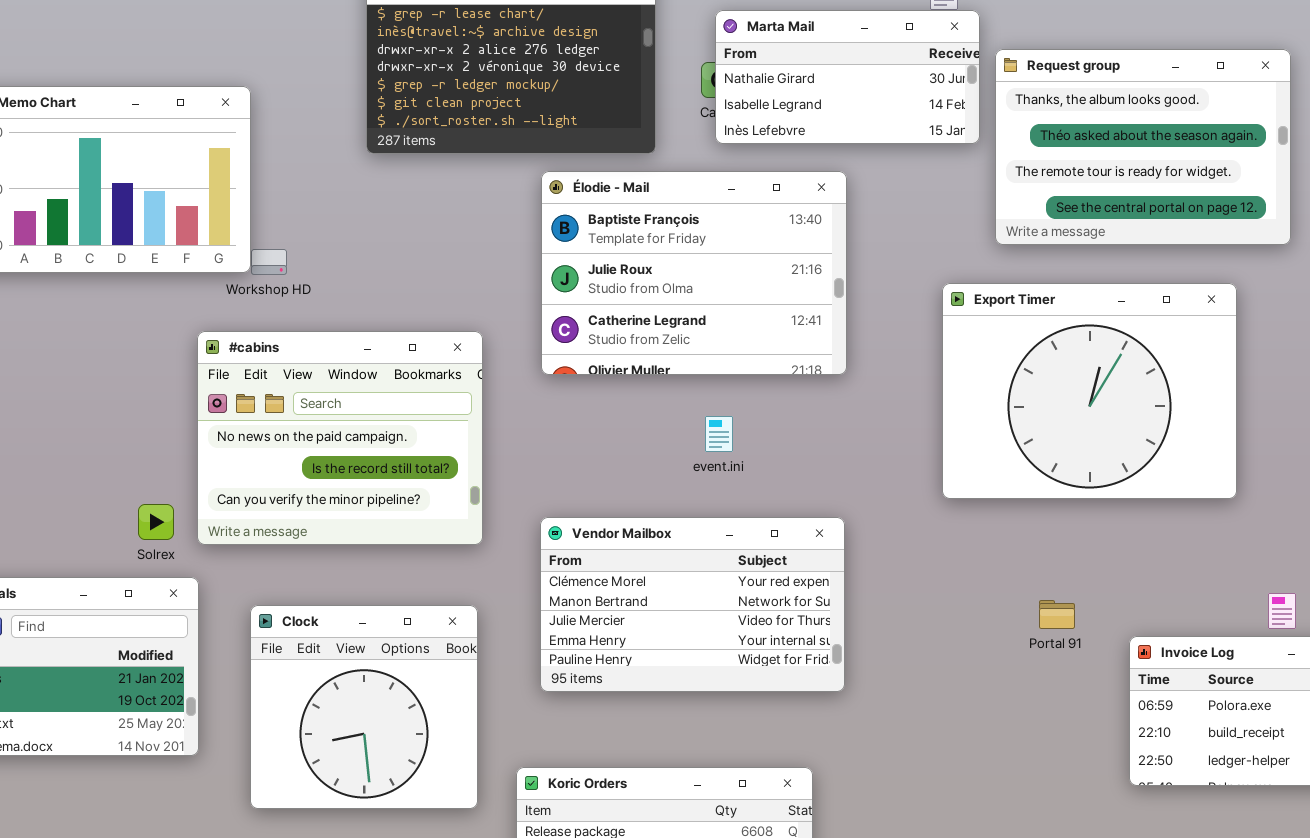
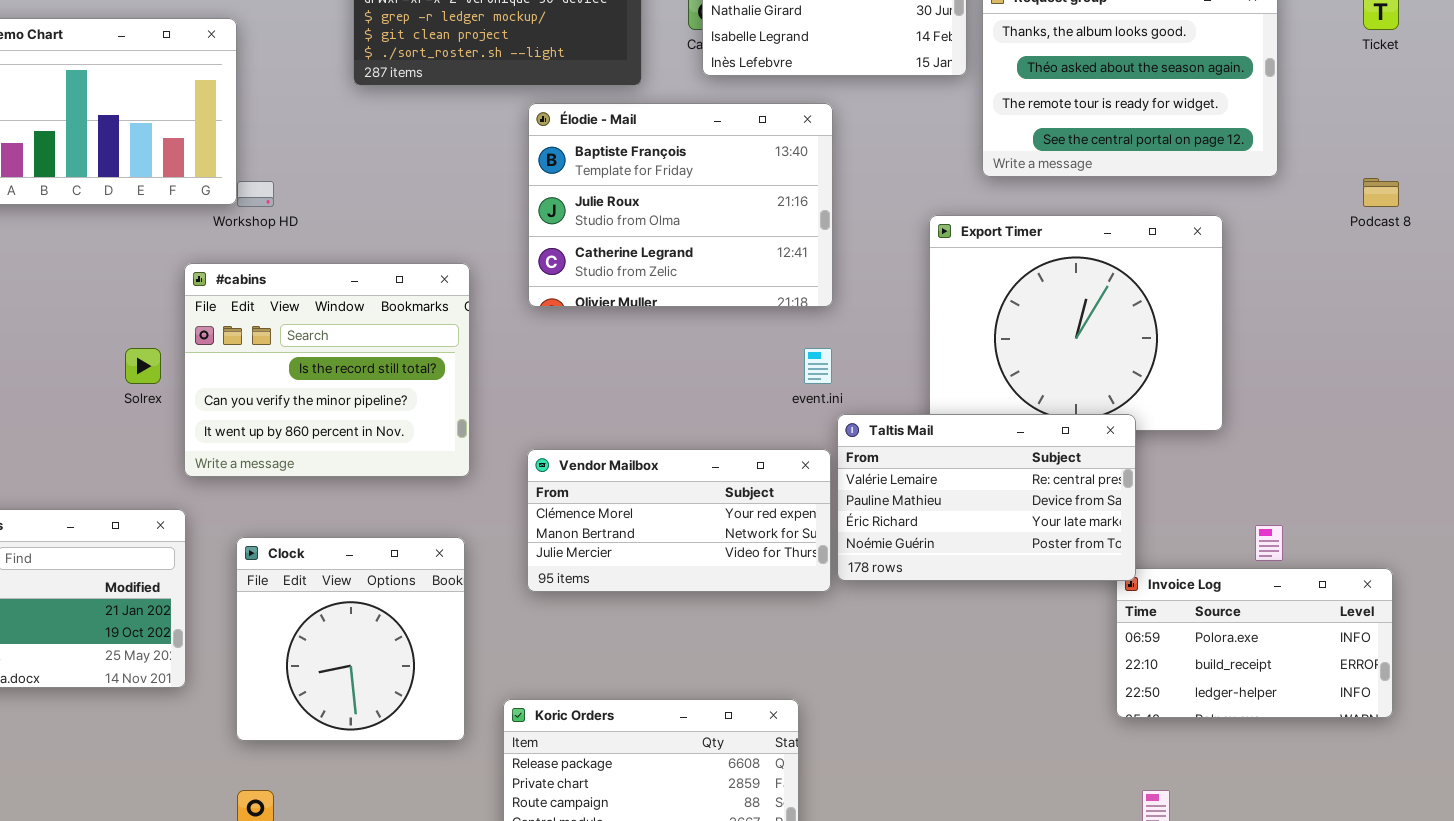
#cabins: [197,331,483,545] -> [184,263,470,477], scrolled down 1 row
event.ini: [705,416,733,452] -> [804,348,832,384], moved
Taltis Mail: none -> [837,414,1136,581], opened
Solrex: [138,504,174,540] -> [125,348,161,384], moved
Vendor Mailbox: [540,517,845,692] -> [527,449,831,592], resized

